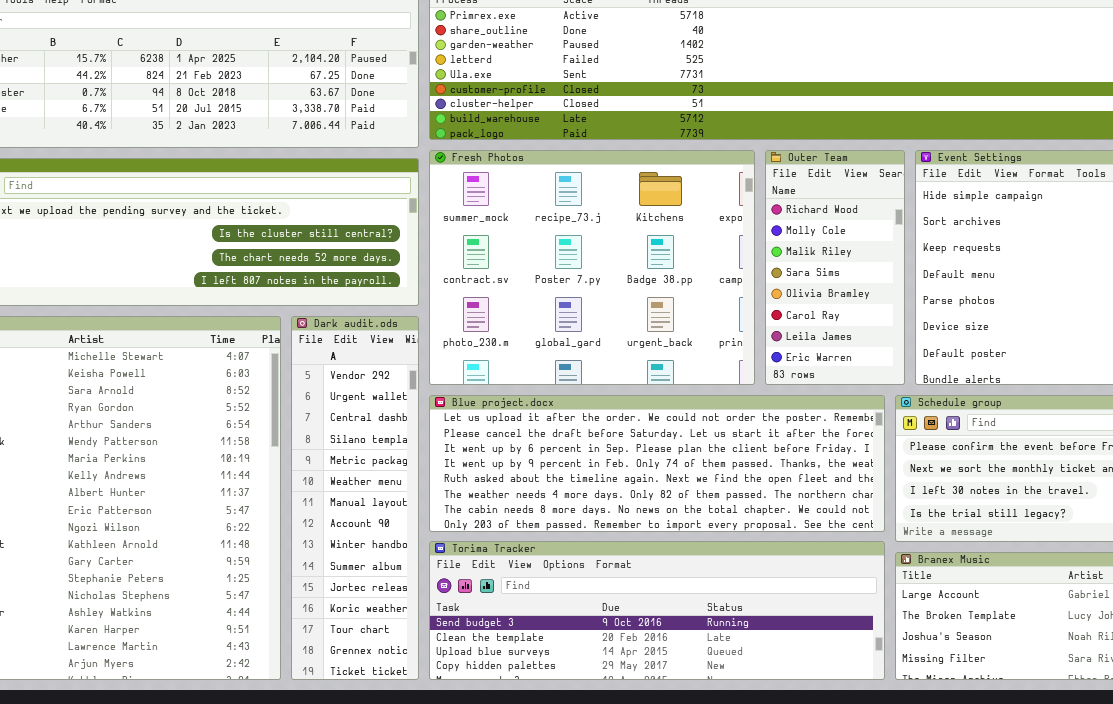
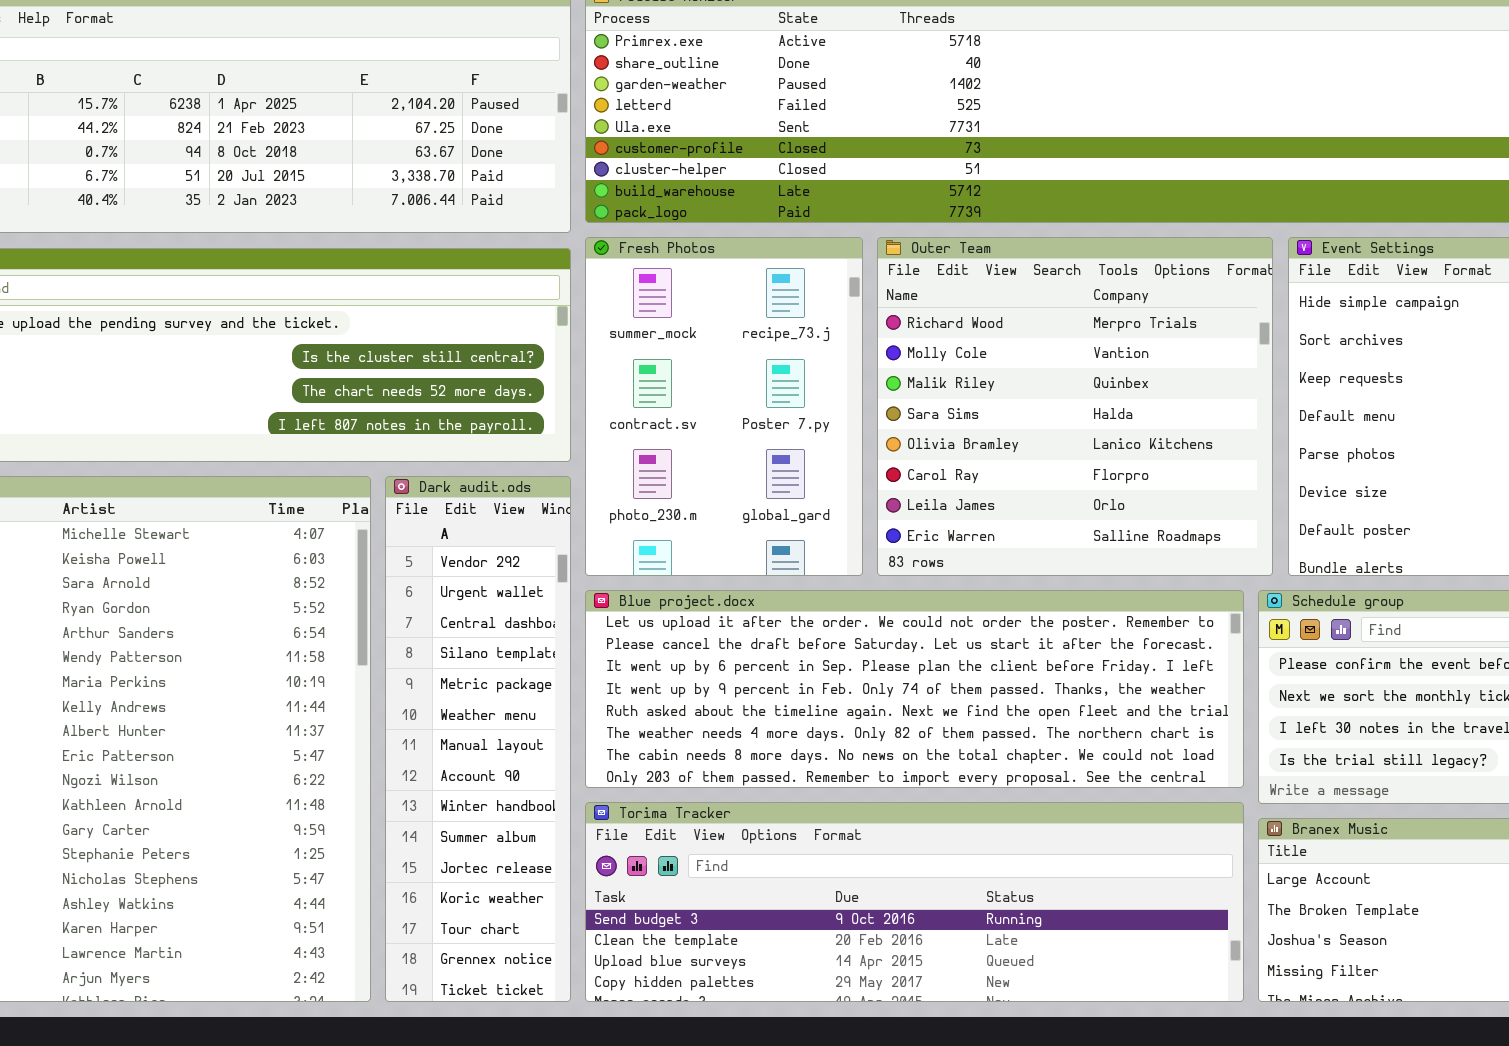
Fresh Photos: [429,150,755,385] -> [585,237,863,576], resized
Outer Team: [765,150,905,385] -> [877,237,1273,576], resized

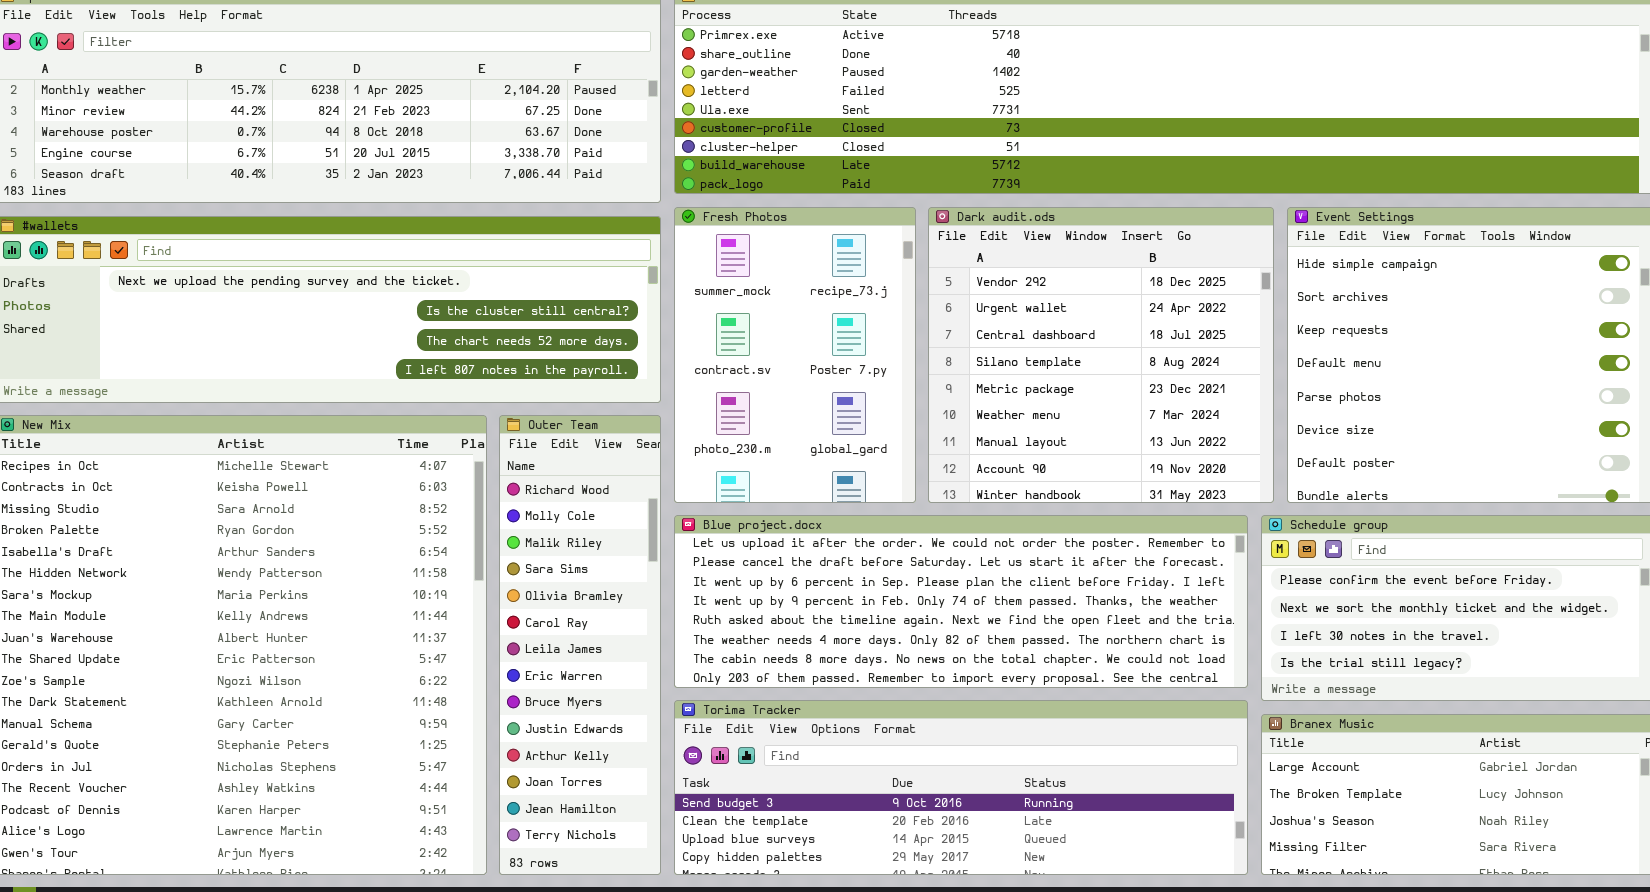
Outer Team: [877,237,1273,576] -> [499,415,661,875], moved, resized
Dark audit.ods: [385,476,571,1002] -> [928,207,1274,503], moved, resized

